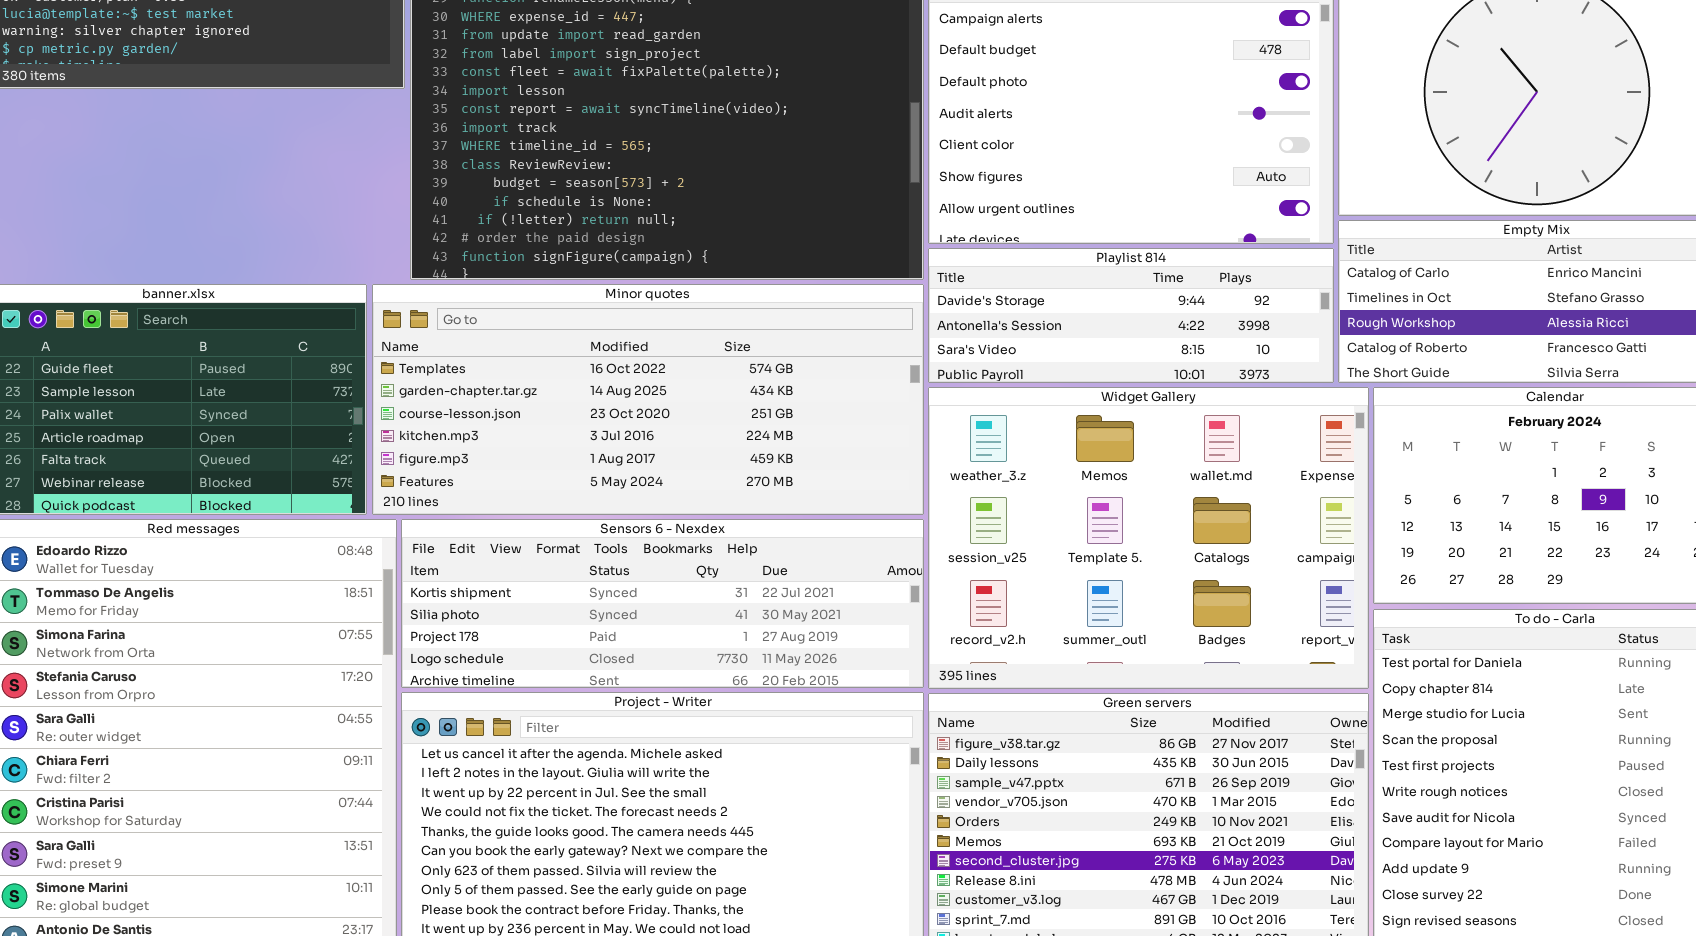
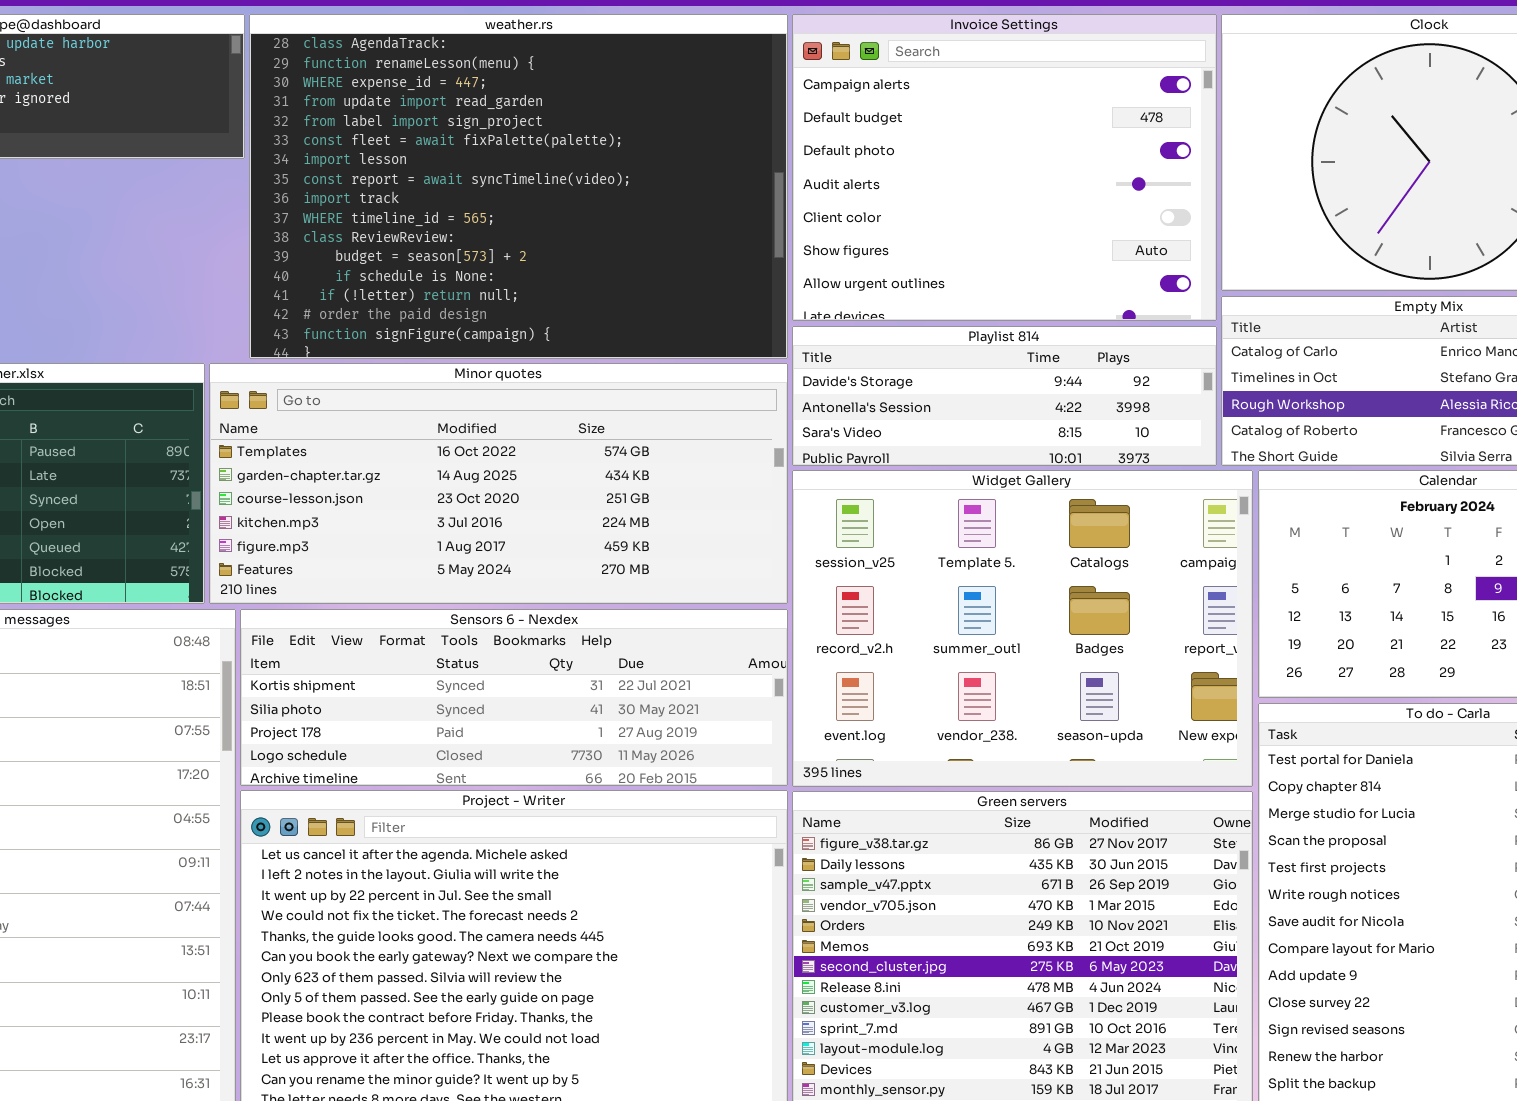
Widget Gallery: [928,387,1369,689] -> [792,470,1253,787], scrolled down 1 row

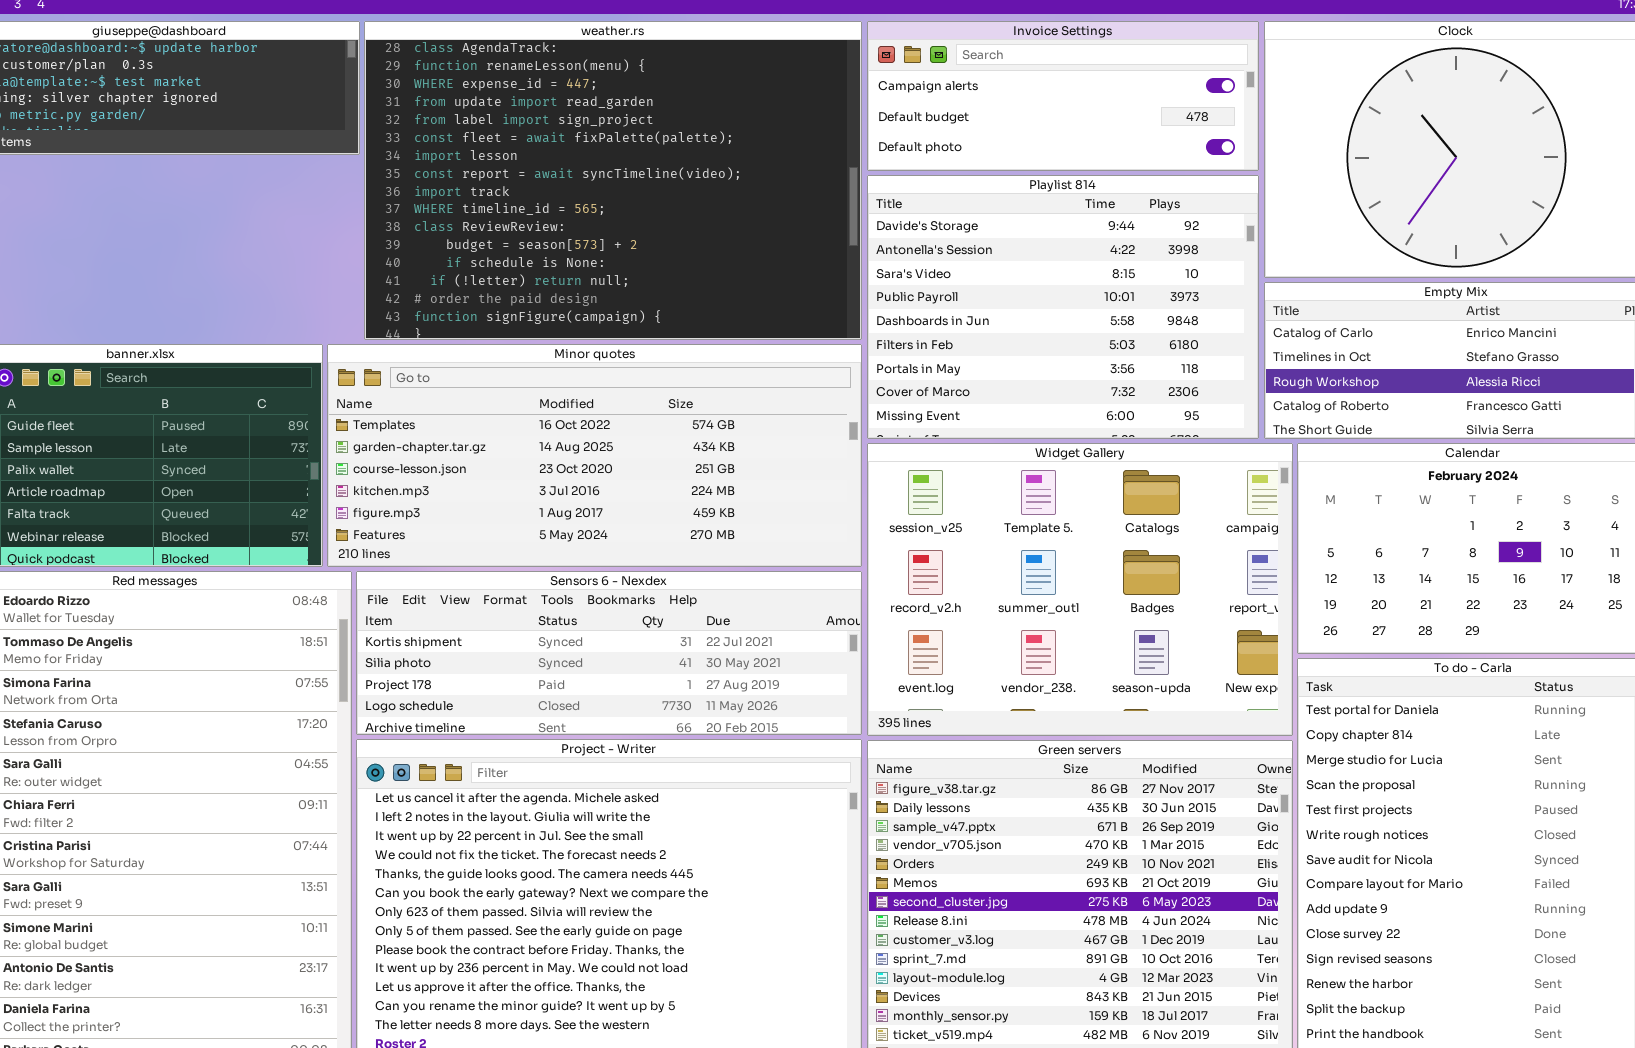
Invoice Settings: [792,14,1217,321] -> [867,21,1259,171], resized
Playlist 814: [792,326,1217,466] -> [867,175,1259,439], resized

